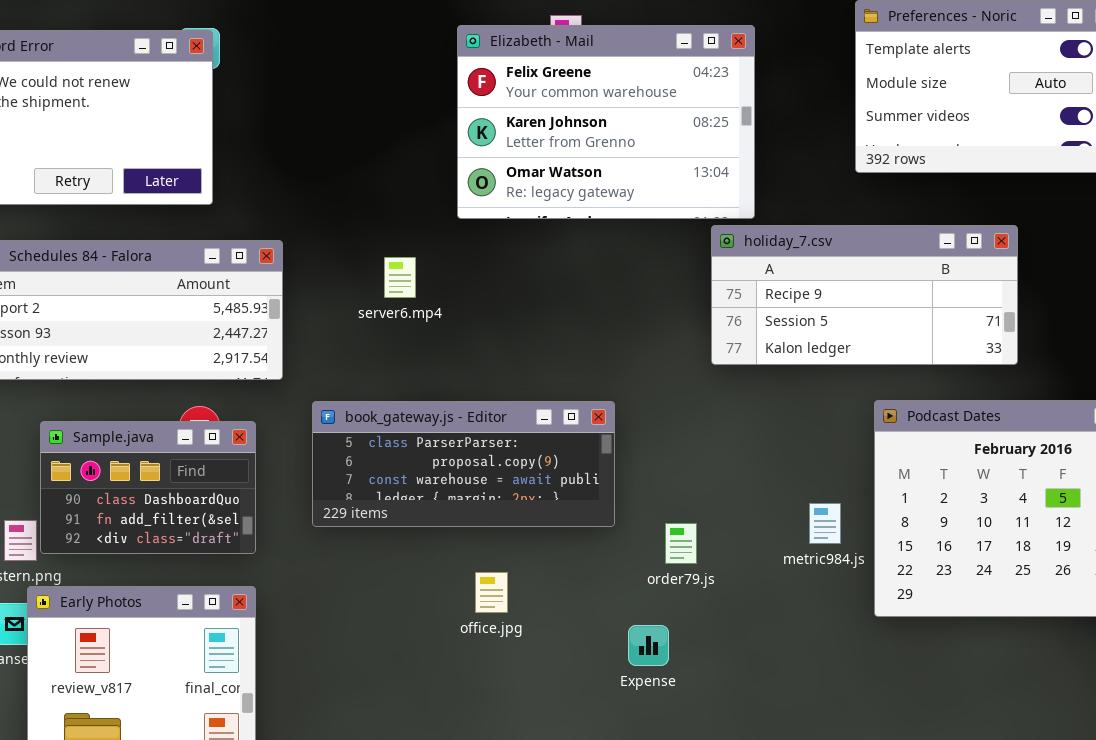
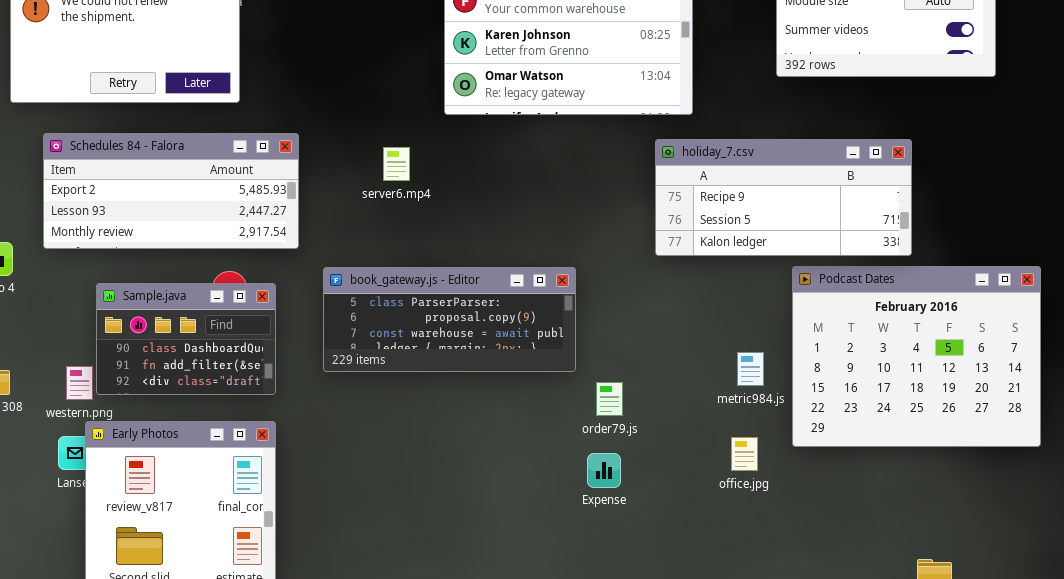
holiday_7.csv: [711,225,1018,365] -> [655,139,912,256], moved
order79.js: [665,523,697,564] -> [596,382,623,416], moved
office.jpg: [475,572,508,613] -> [731,437,758,471], moved

